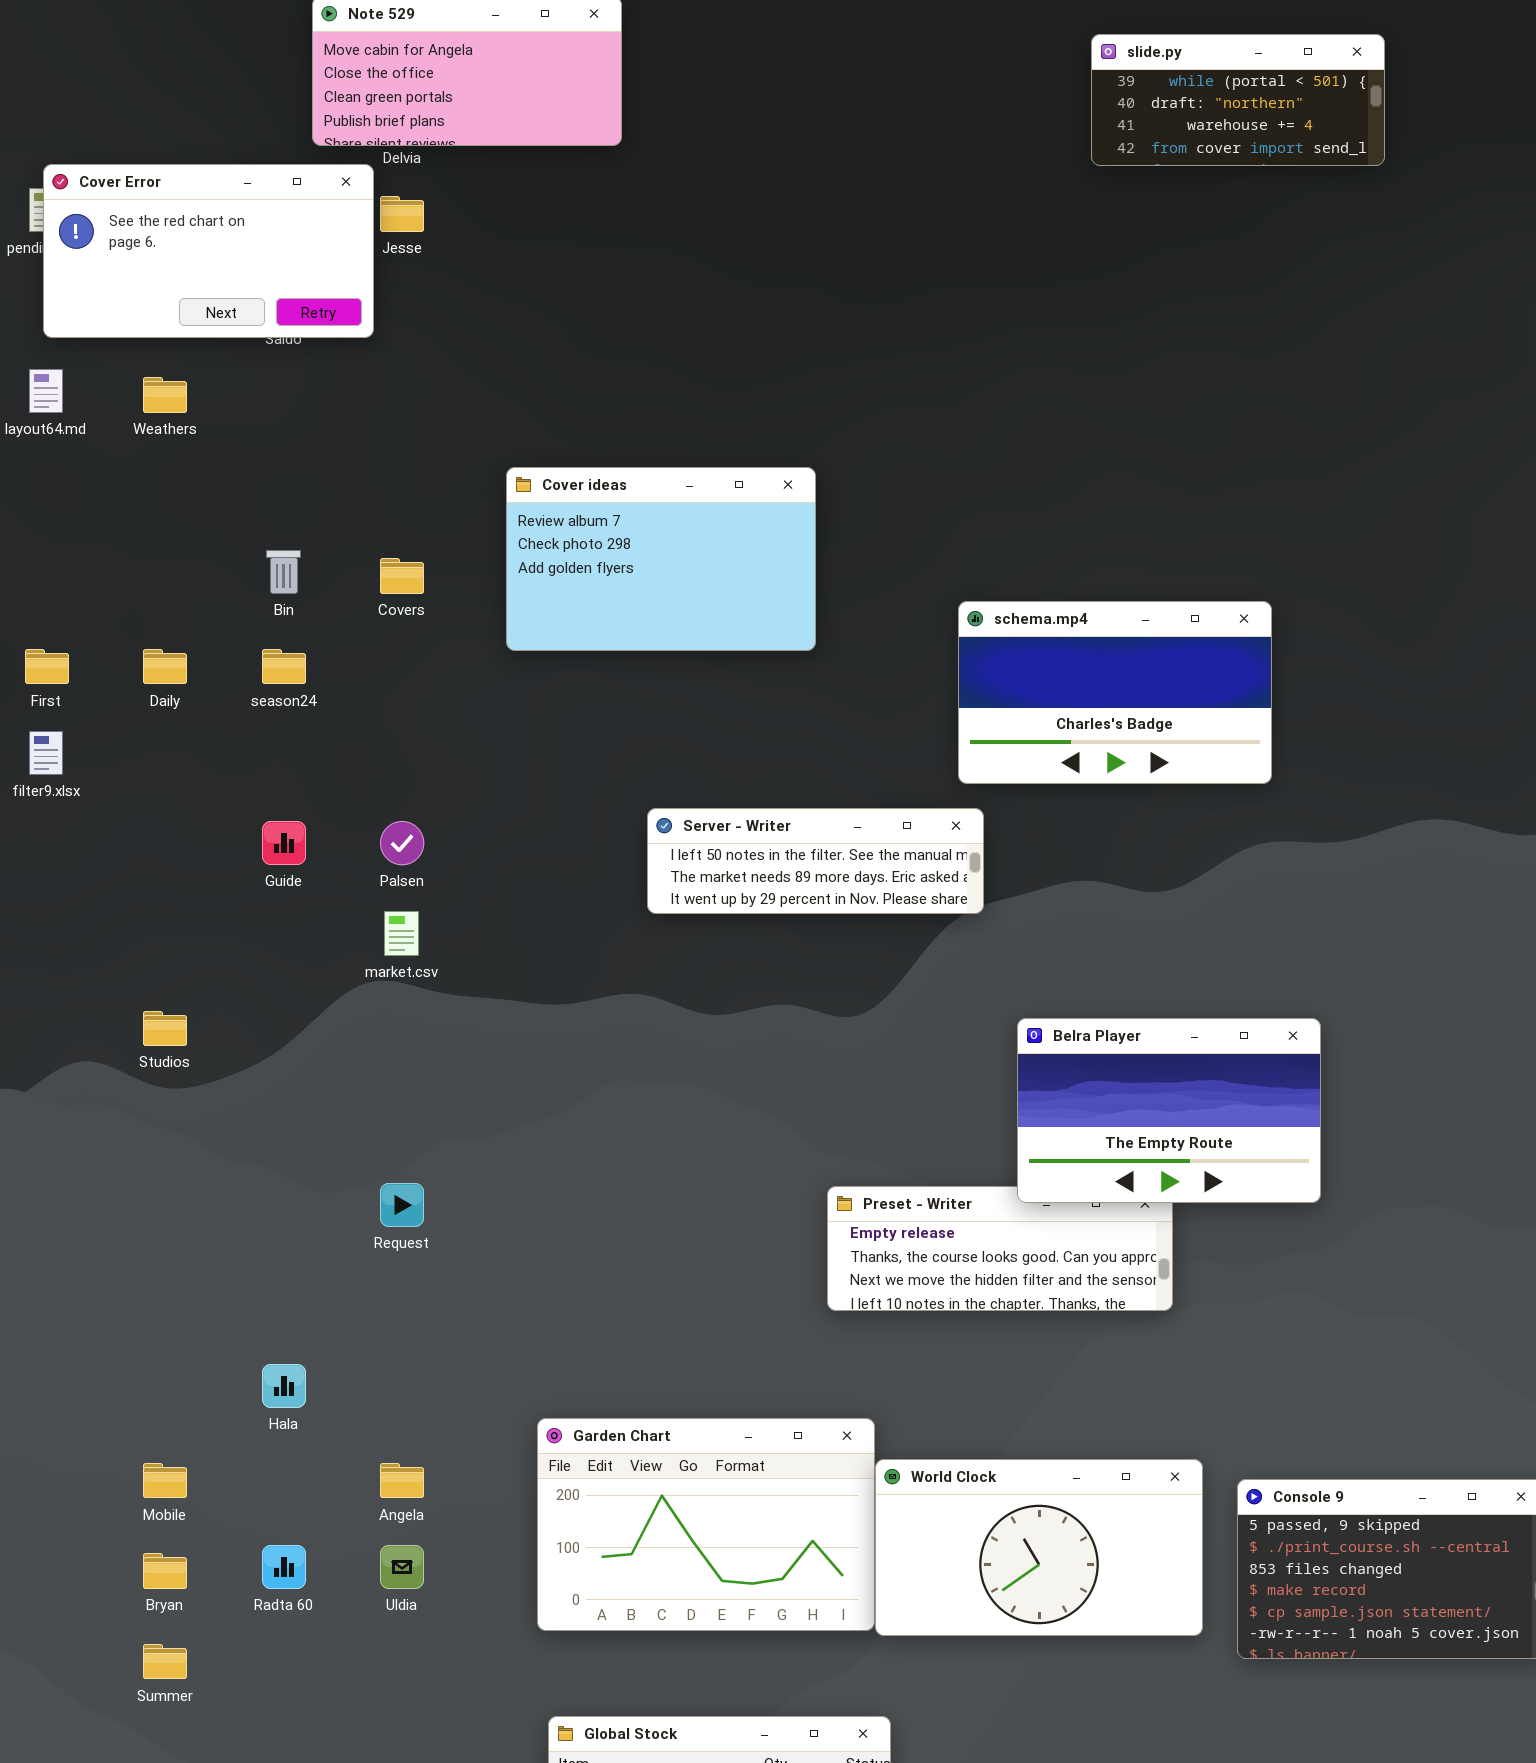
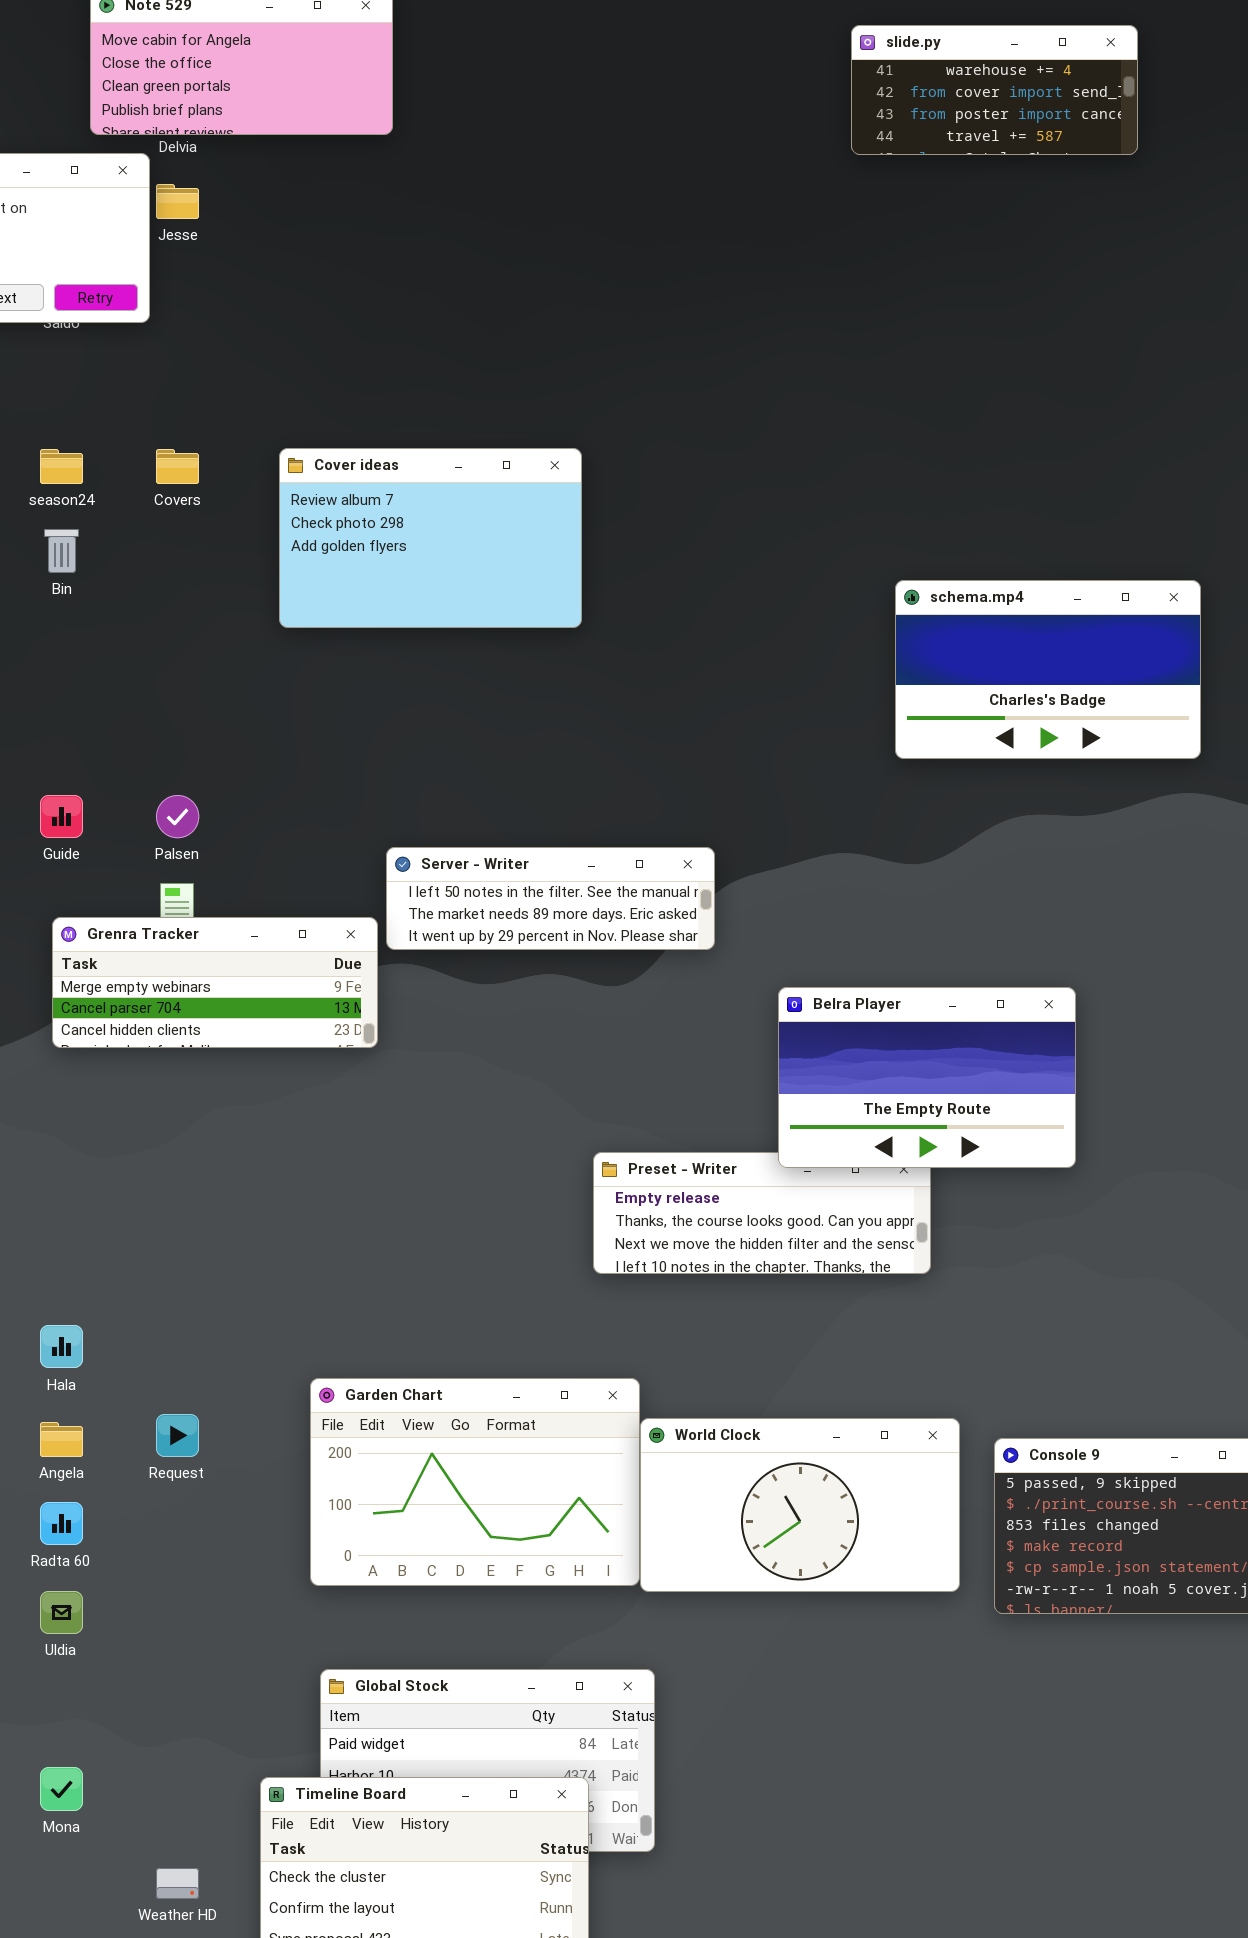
slide.py: [1091,34,1385,166] -> [851,25,1138,155], scrolled down 2 rows
Covers: [380,558,424,594] -> [156,449,199,484], moved
schema.mp4: [958,601,1272,784] -> [895,580,1201,759], moved
season24: [262,649,306,684] -> [40,449,83,484], moved
Server - Writer: [647,808,984,914] -> [386,847,715,950], moved
Grenra Tracker: none -> [52,917,378,1048], opened
Request: [380,1183,424,1227] -> [156,1414,199,1457], moved
Angela: [380,1463,424,1498] -> [40,1422,83,1457], moved
Uldia: [380,1545,424,1589] -> [40,1591,83,1634], moved

